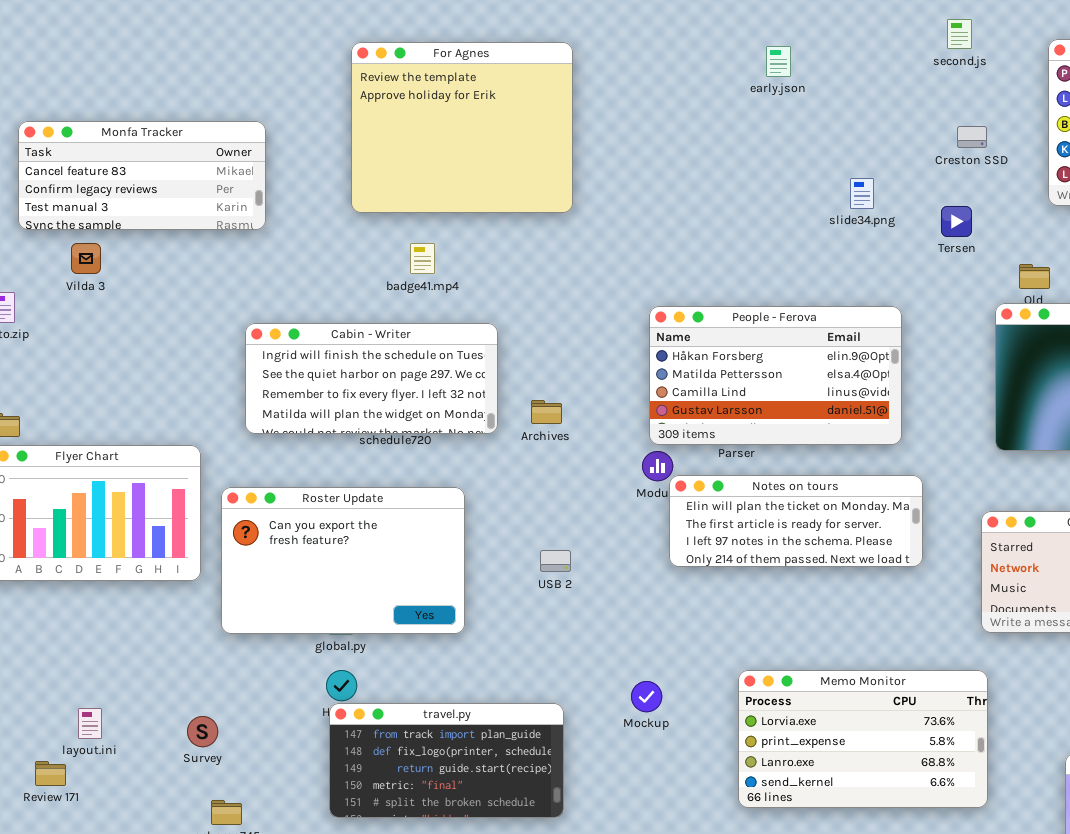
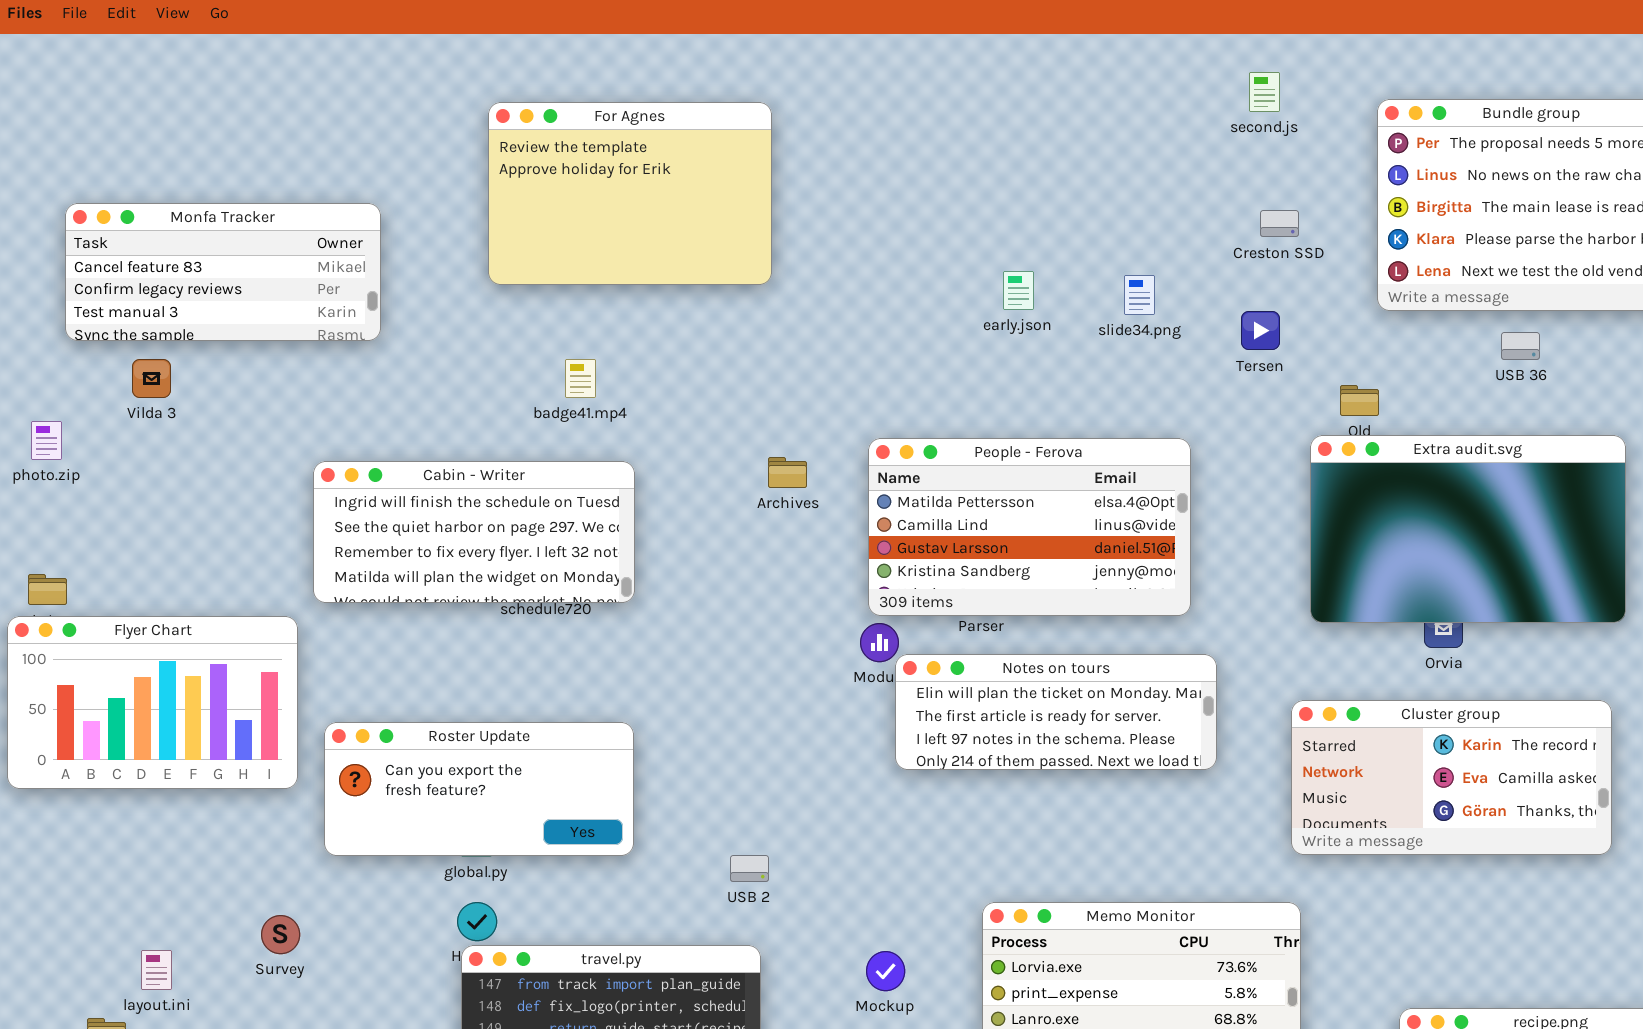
For Agnes: [351,42,573,213] -> [488,102,772,285], resized
early.json: [766,46,791,77] -> [1003,271,1034,310], moved
People - Ferova: [649,306,902,445] -> [868,438,1191,616], scrolled down 1 row
Cabin - Writer: [245,323,498,434] -> [313,461,635,603], moved
Archives: [531,400,562,424] -> [768,457,807,488], moved
Roster Update: [221,487,465,634] -> [324,722,634,856], resized
USB 2: [540,550,571,572] -> [730,855,769,882], moved
Mockup: [631,681,662,712] -> [866,951,905,991], moved
Survey: [187,716,218,747] -> [261,915,300,954], moved

